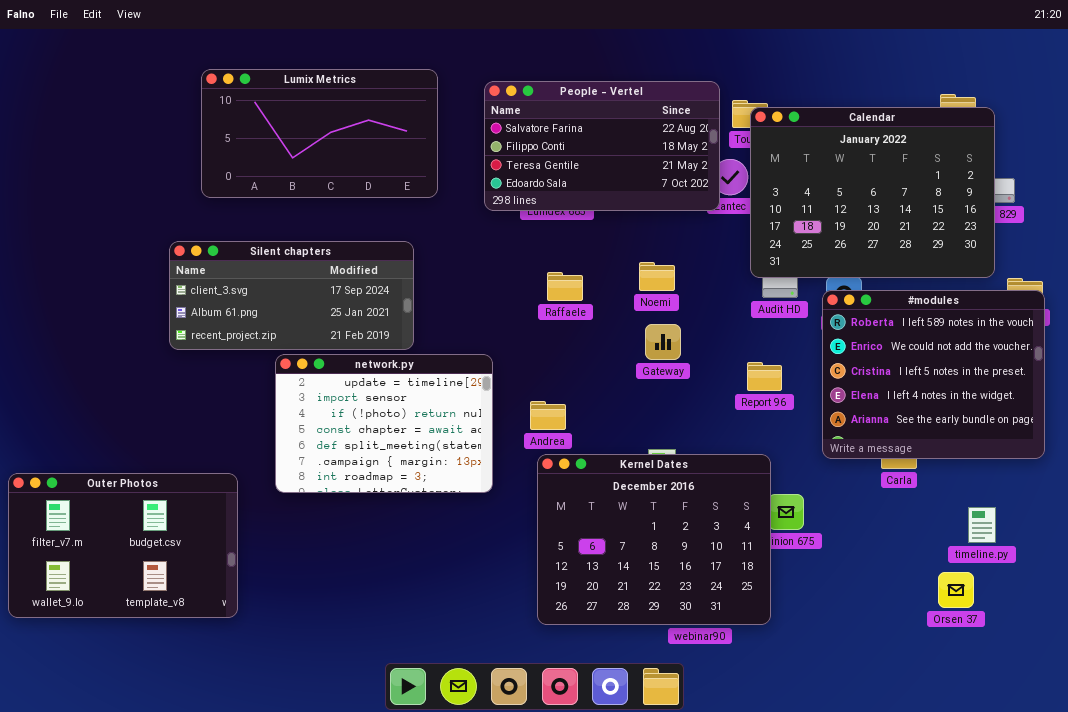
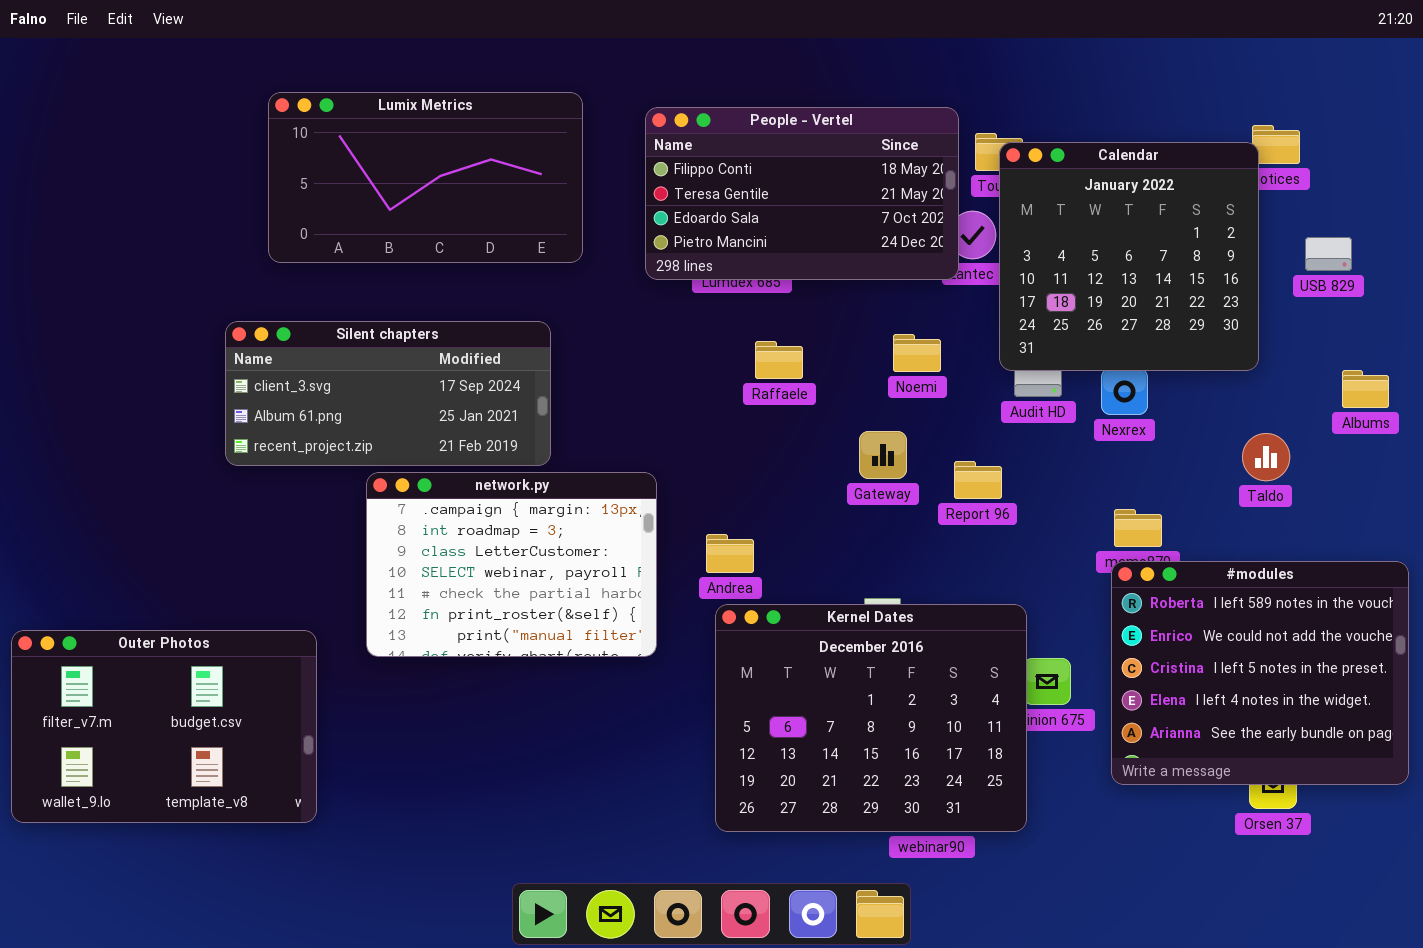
People - Vertel: [484,81,720,211] -> [645,107,959,280], scrolled down 1 row
Calendar: [750,107,995,278] -> [999,142,1259,371], resized
Noemi: [639,262,675,291] -> [893,334,941,372], moved
Raffaele: [547,272,583,301] -> [755,341,803,379], moved
#modules: [822,290,1045,459] -> [1111,561,1409,785], moved
network.py: [275,354,493,493] -> [366,472,657,657], scrolled down 5 rows
Report 96: [747,362,782,391] -> [954,461,1002,499], moved

